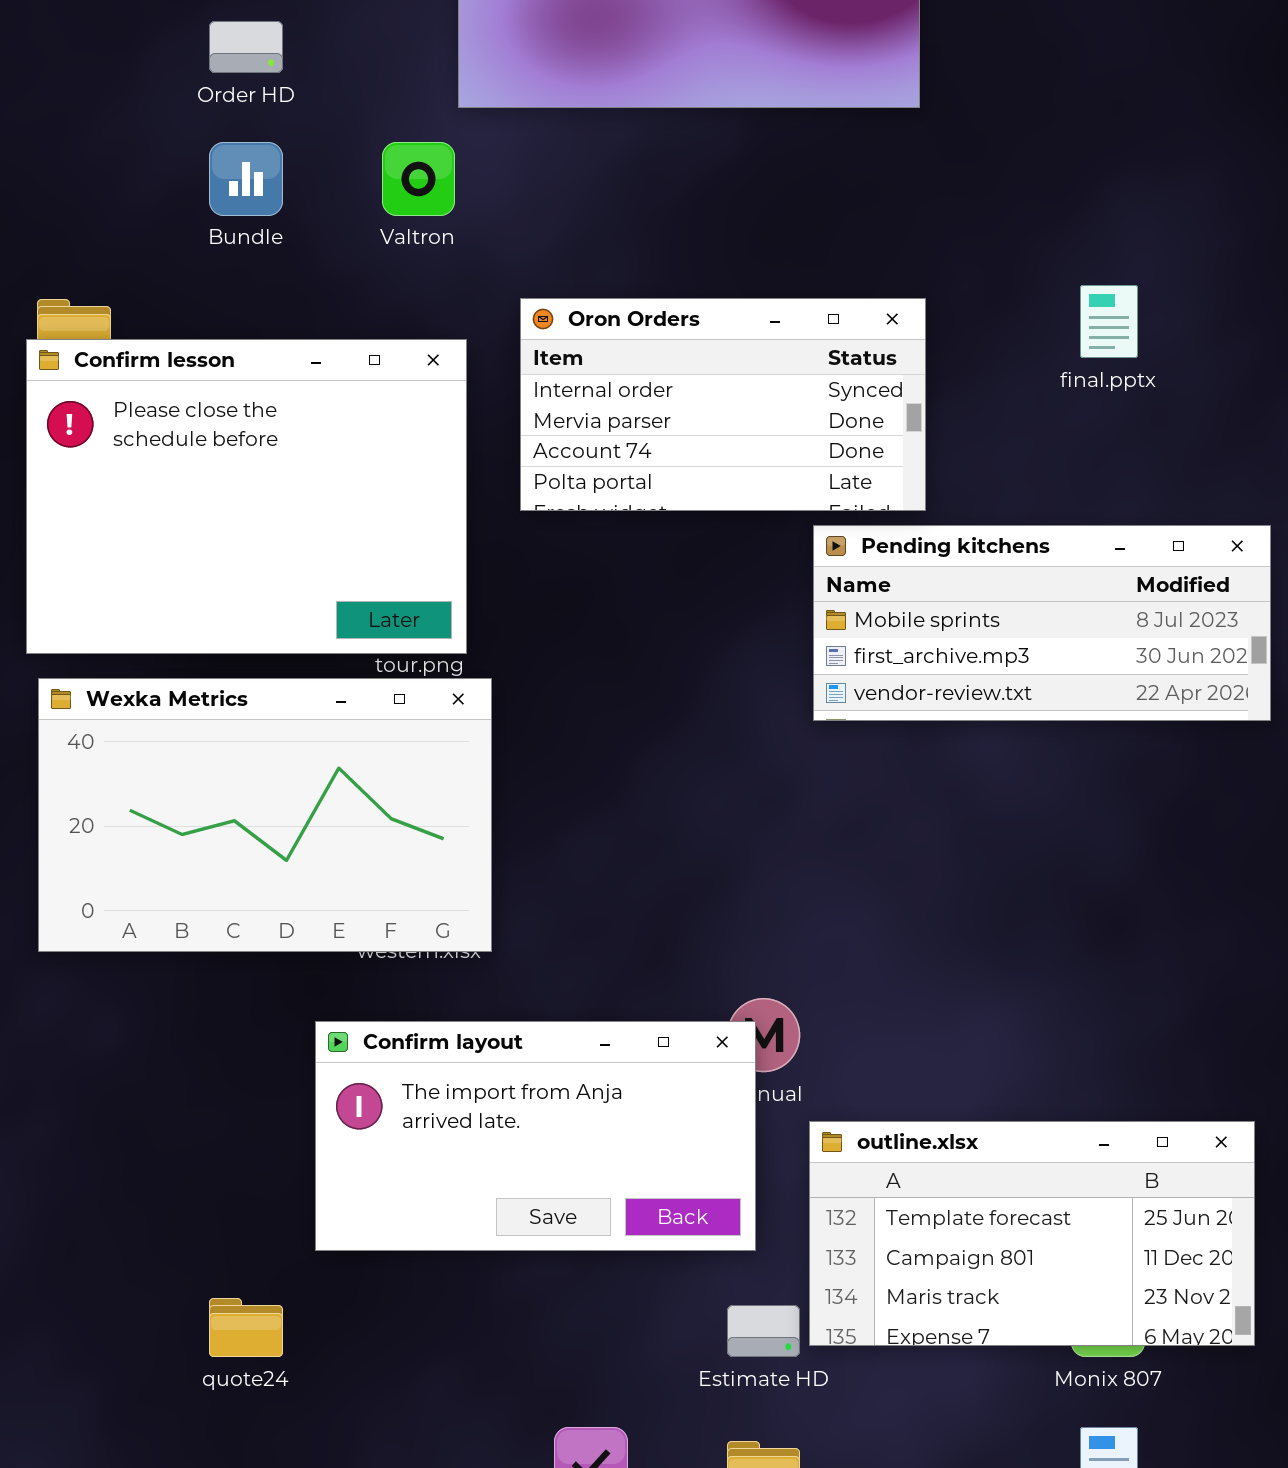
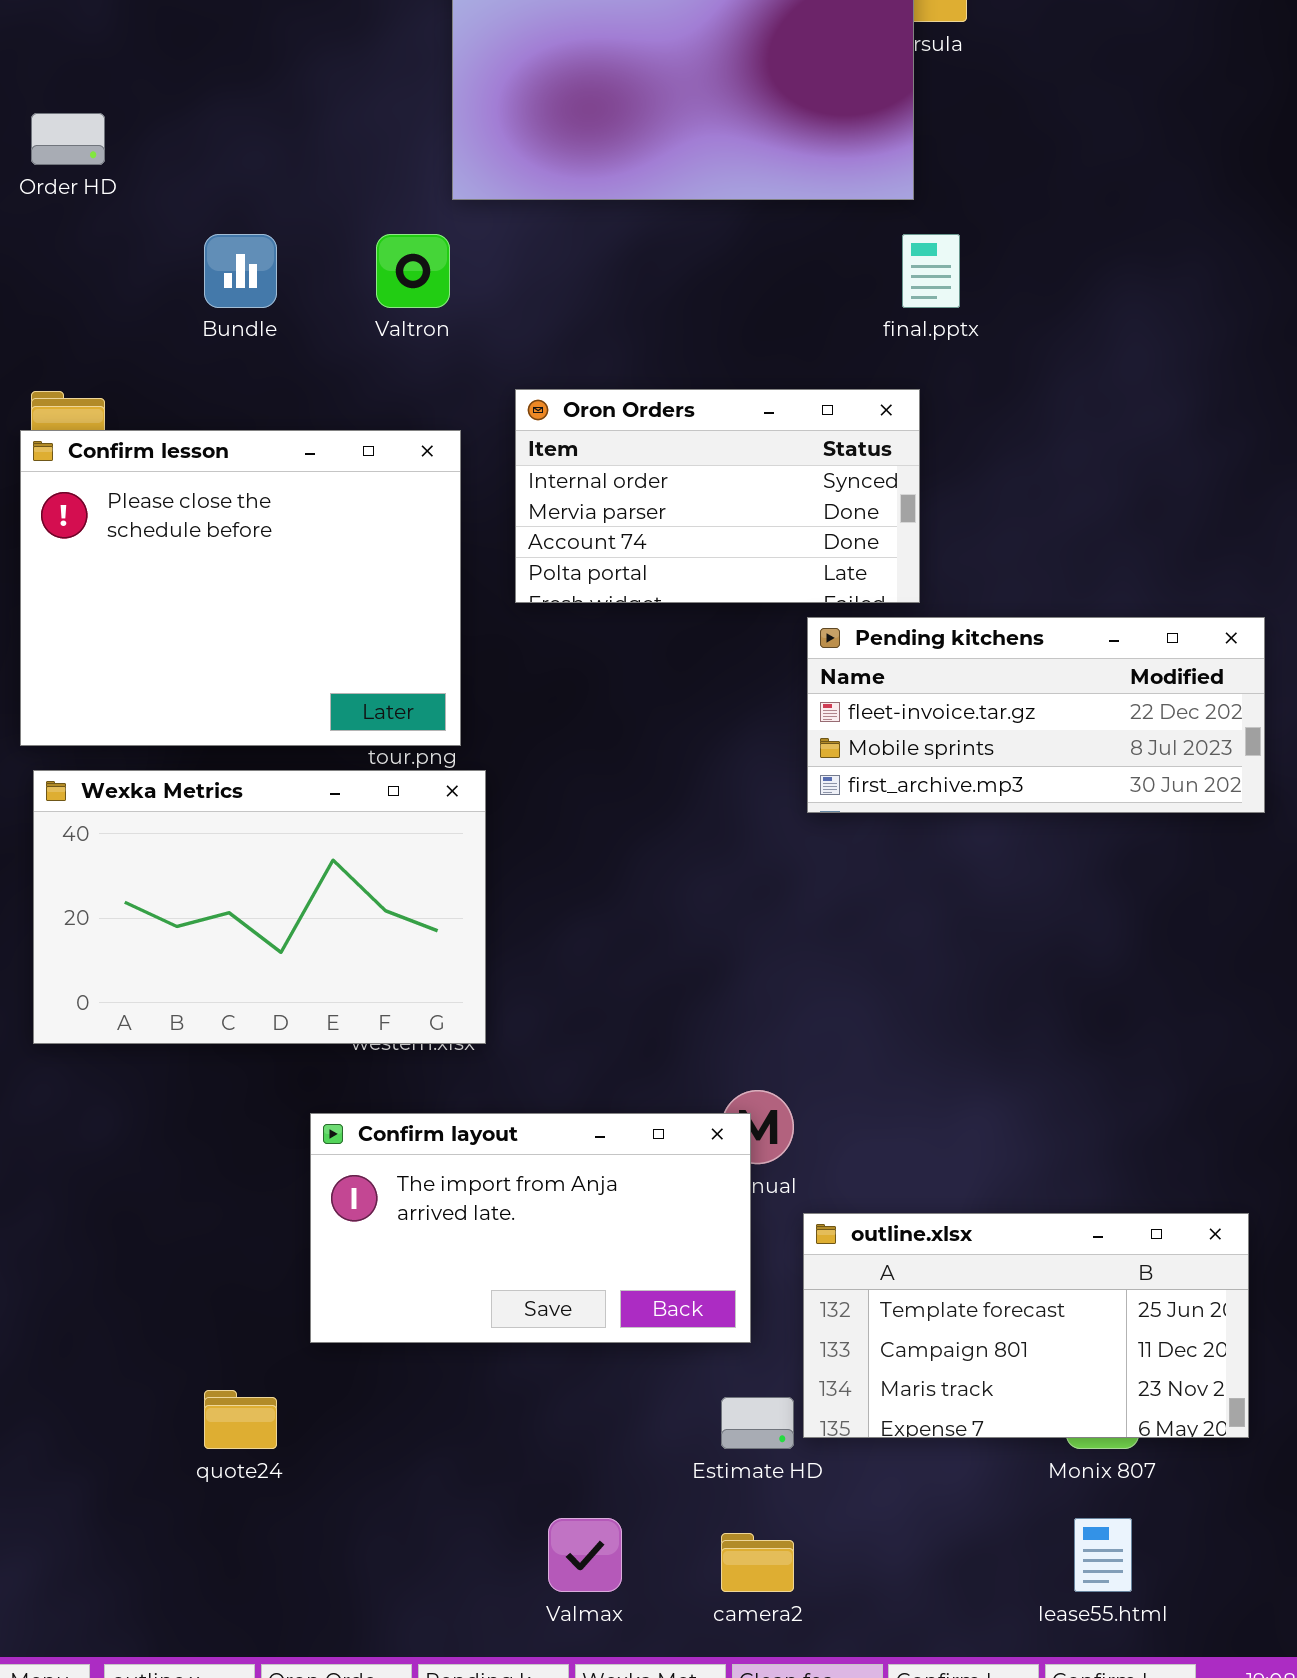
Order HD: [209,21,283,73] -> [31,113,105,165], moved
final.pptx: [1080,285,1138,358] -> [902,234,960,308], moved
Pending kitchens: [813,525,1271,721] -> [807,617,1265,813], scrolled up 1 row

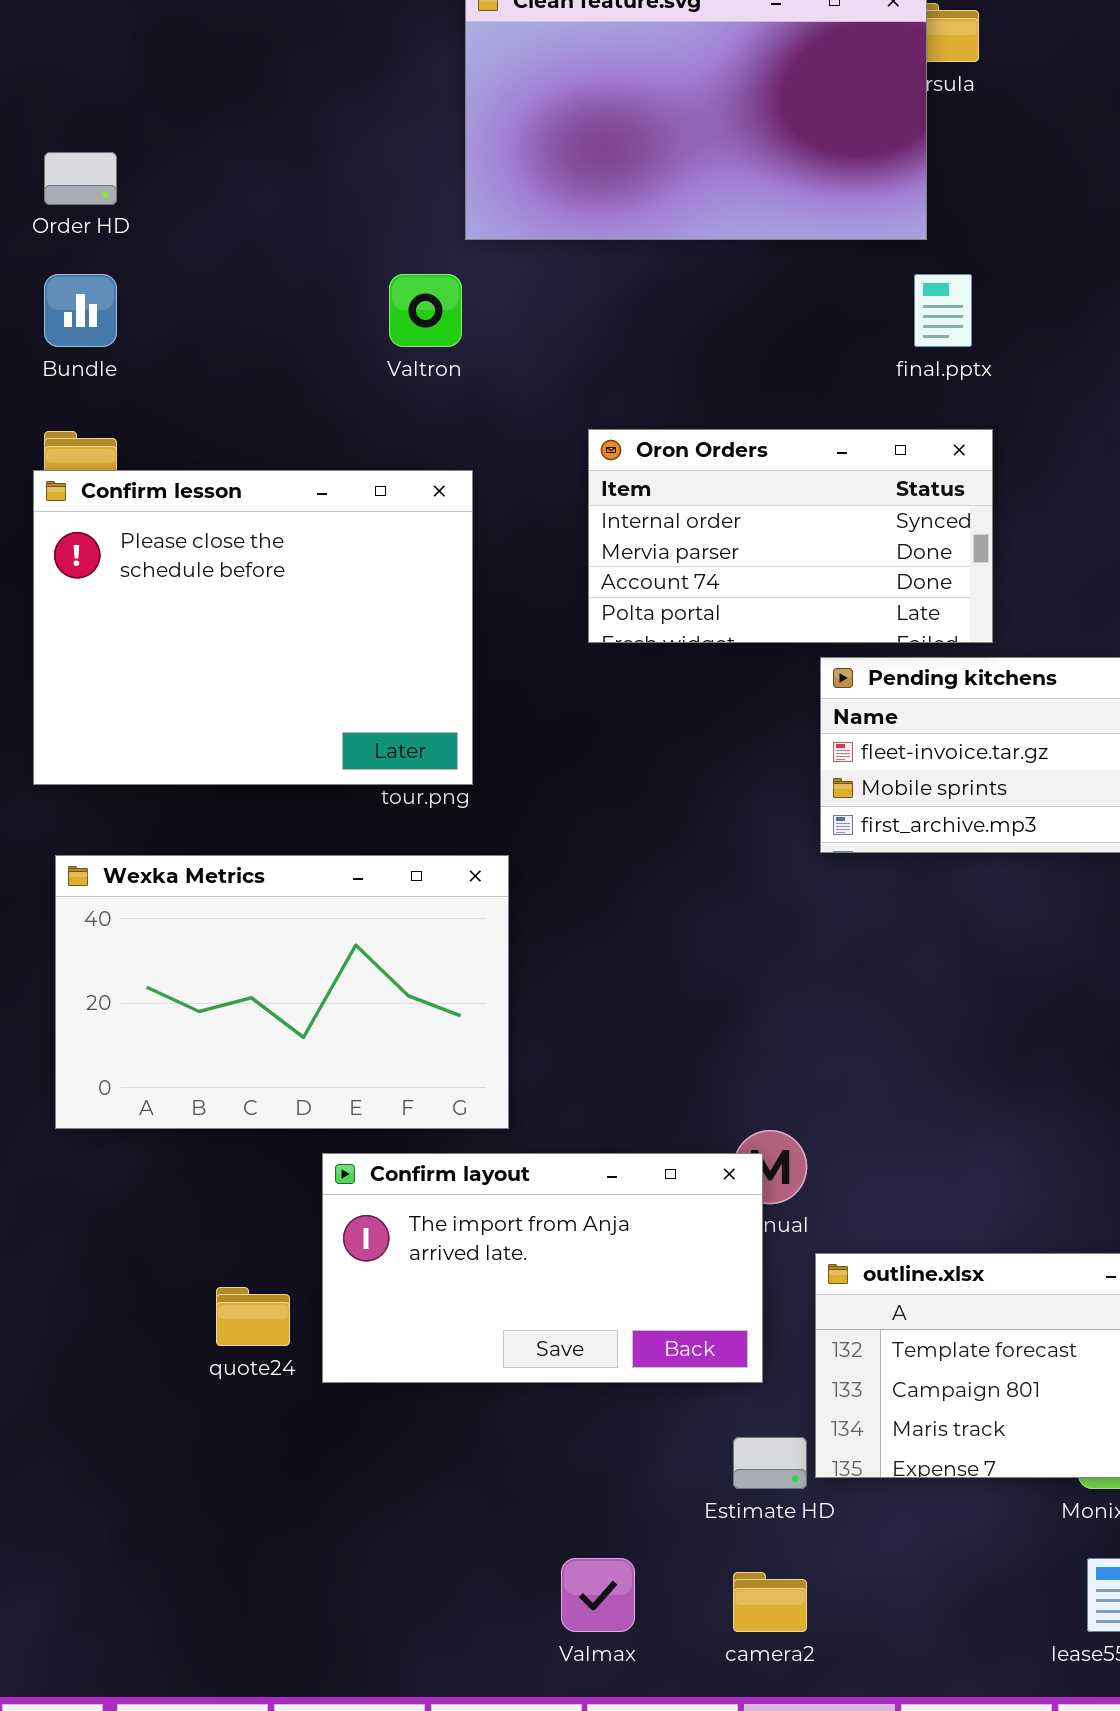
Bundle: [204,234,277,308] -> [44,274,117,347], moved
Oron Orders: [515,389,920,603] -> [588,429,993,643], moved
Wexka Metrics: [33,770,486,1044] -> [55,855,509,1129], moved
quote24: [204,1390,277,1449] -> [216,1287,290,1346], moved

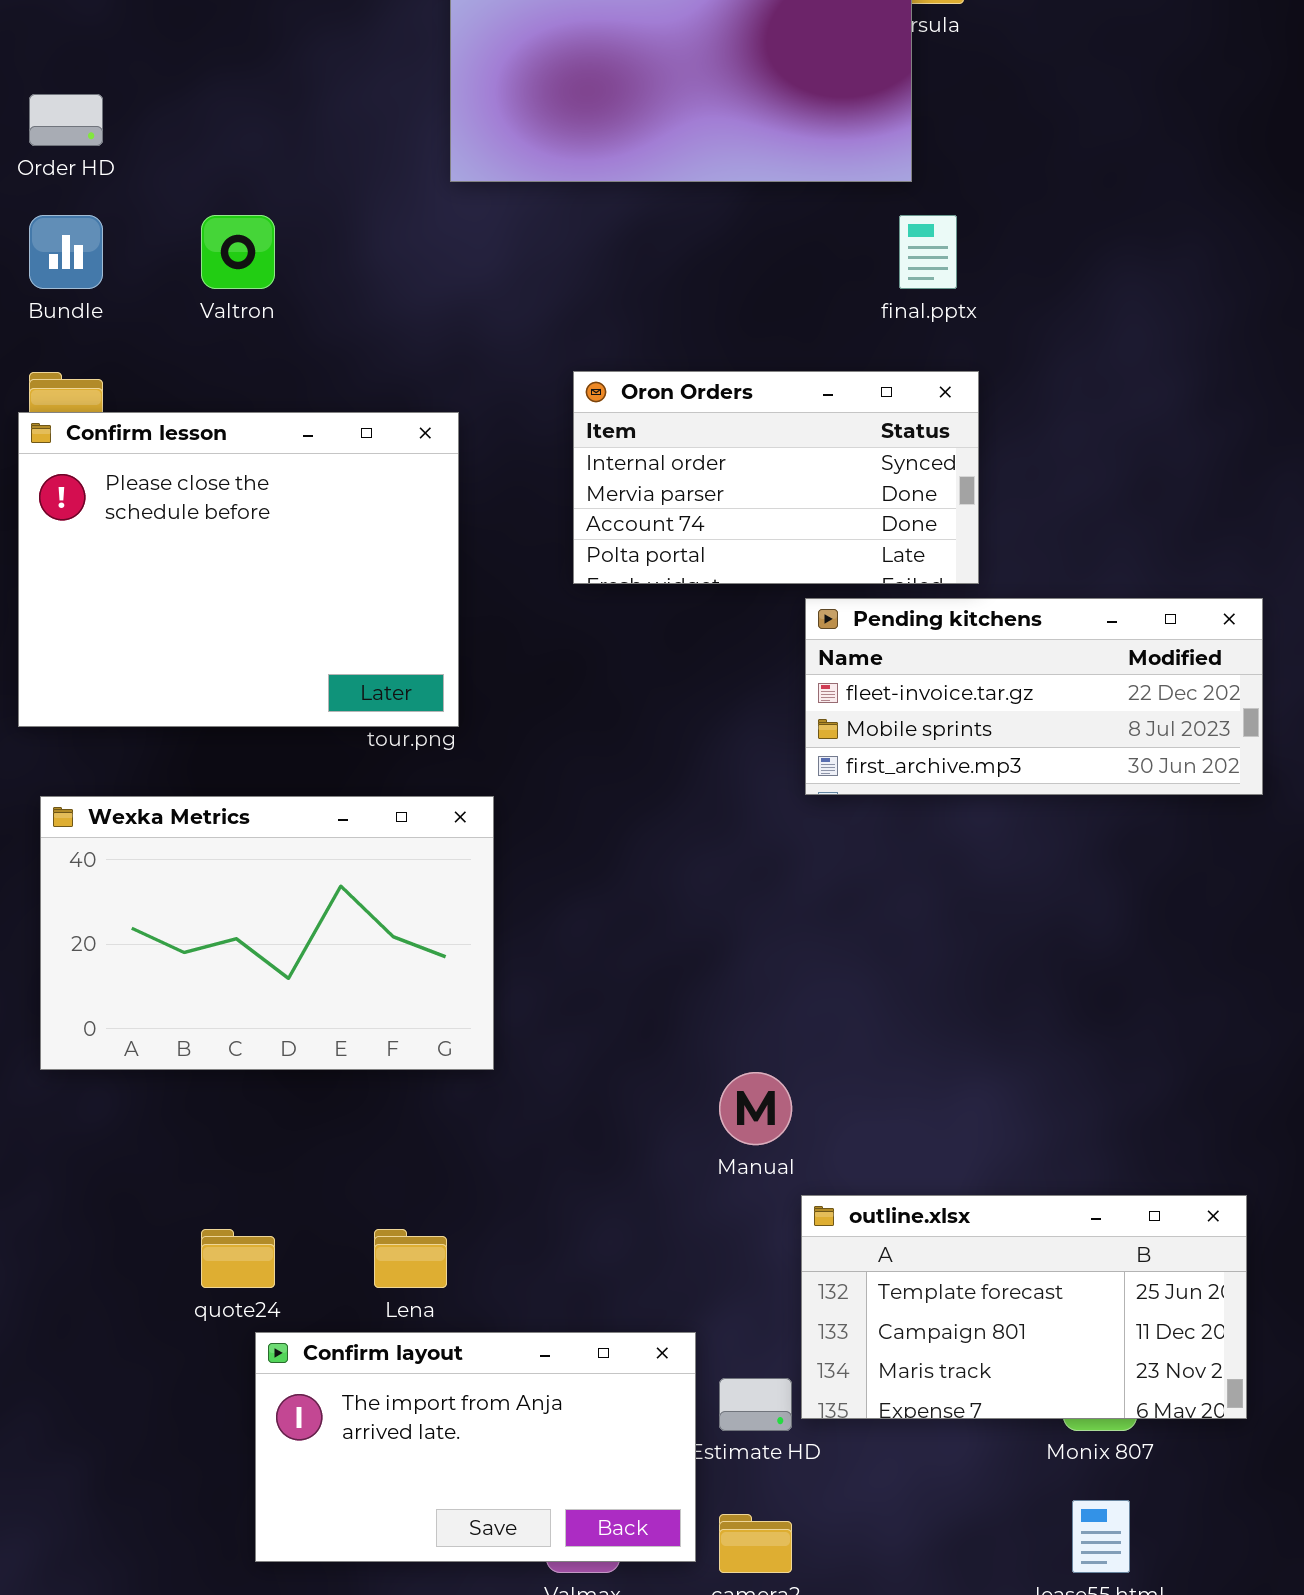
Valtron: [389,274,462,347] -> [201,215,275,289], moved
Confirm layout: [322,1153,763,1383] -> [255,1332,696,1562], moved

